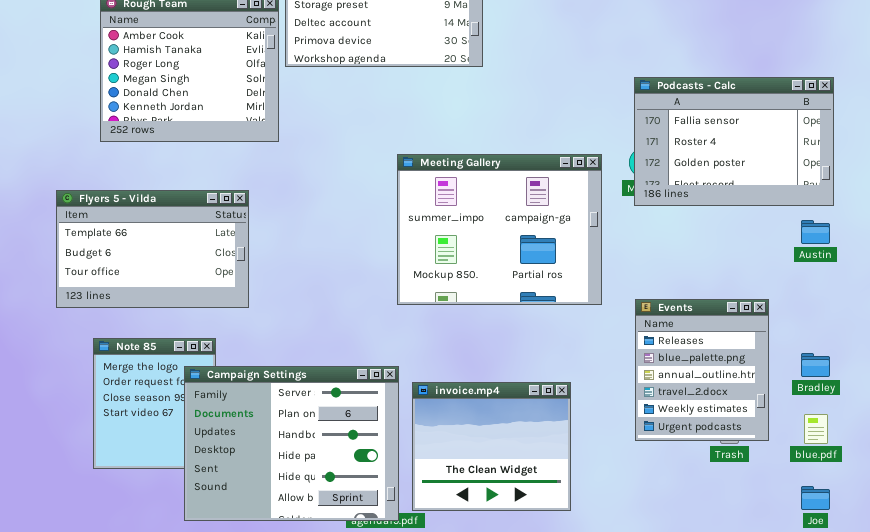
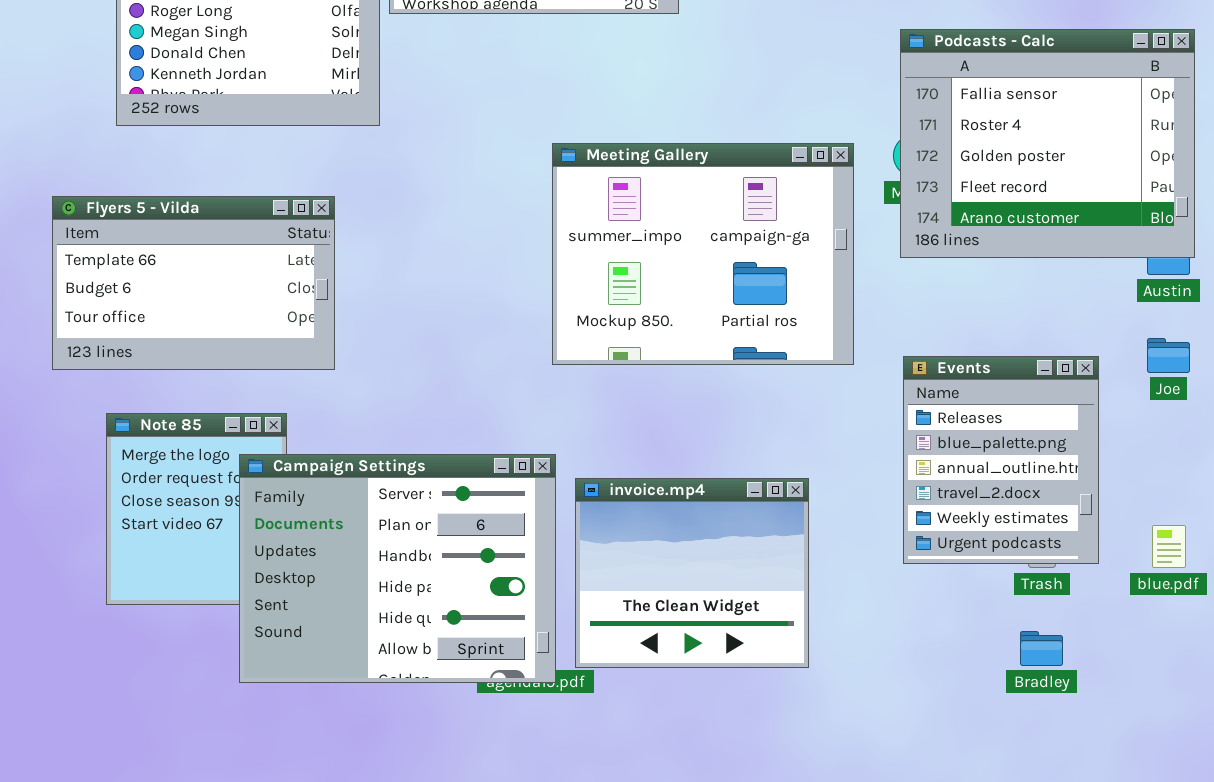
Podcasts - Calc: [634,77,834,206] -> [900,29,1195,258], resized
Bradley: [801,353,830,377] -> [1020,631,1063,666], moved
Joe: [801,486,830,510] -> [1147,338,1190,373], moved

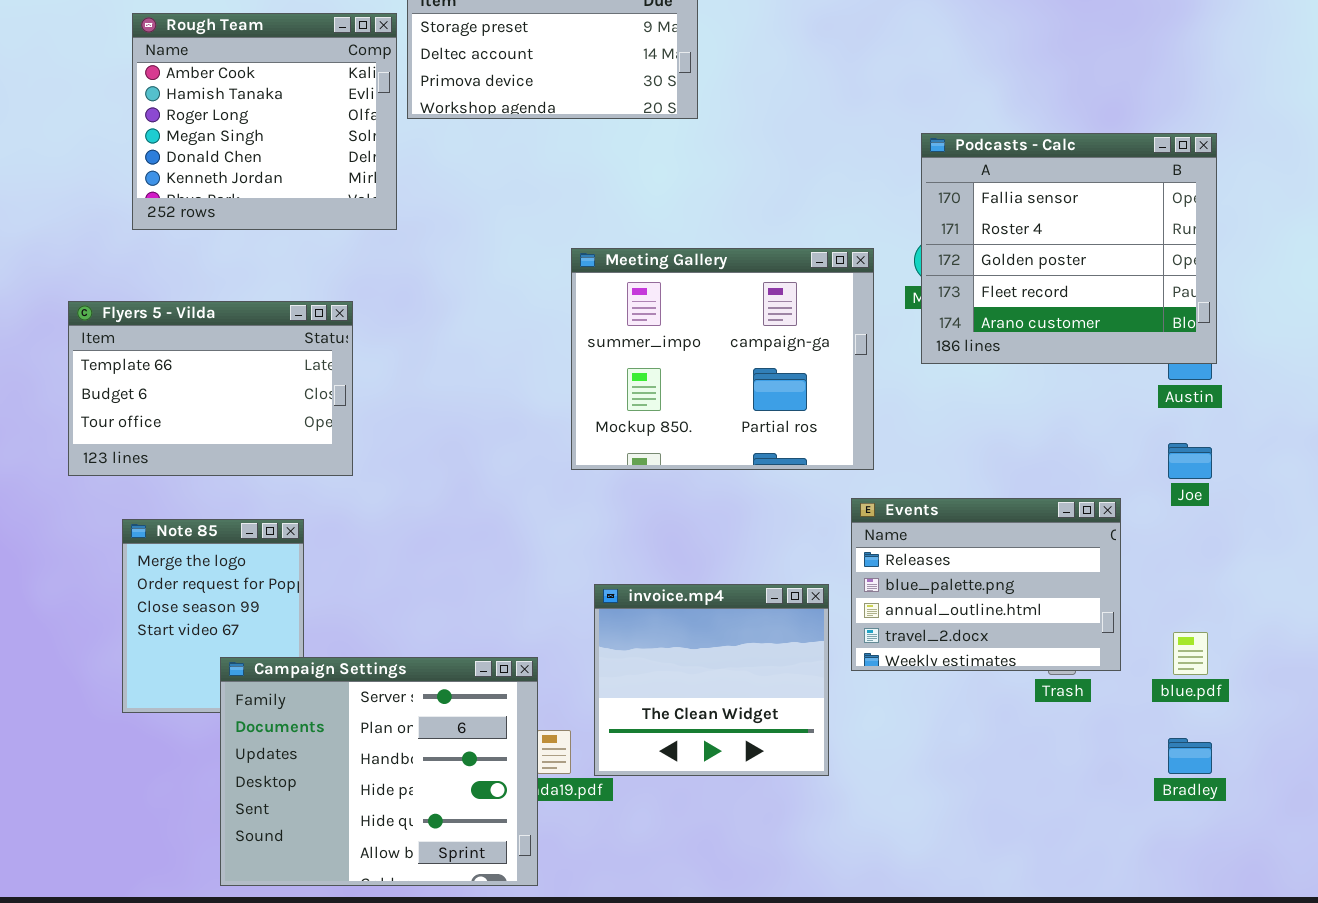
Events: [903,356,1099,564] -> [851,498,1121,671], resized
Campaign Settings: [239,454,556,683] -> [220,657,538,886], moved
Bradley: [1020,631,1063,666] -> [1168,738,1212,774], moved

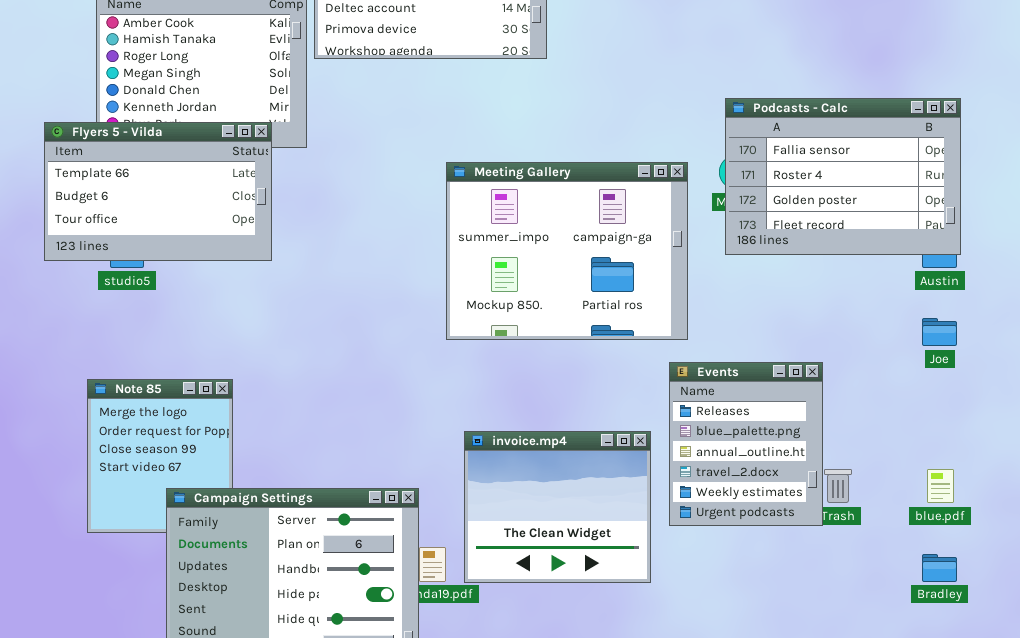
Podcasts - Calc: [921,133,1217,364] -> [725,98,961,255], resized
Flyers 5 - Vilda: [68,301,353,476] -> [44,122,272,261], moved
Events: [851,498,1121,671] -> [669,362,823,526], resized

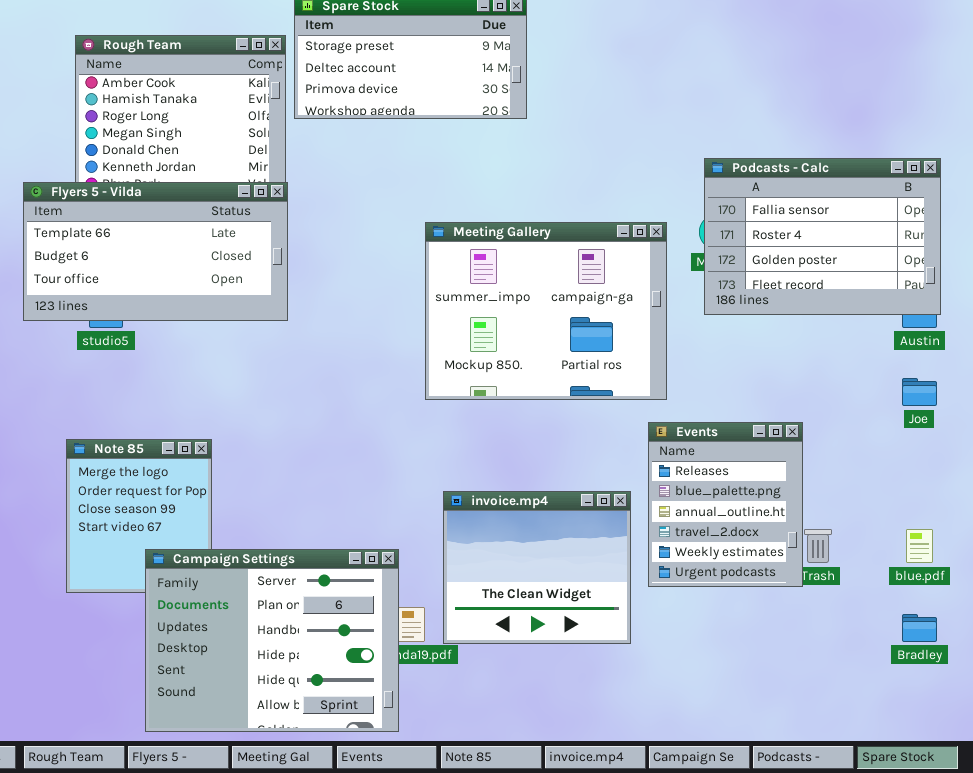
Flyers 5 - Vilda: [44,122,272,261] -> [23,182,288,321], resized

